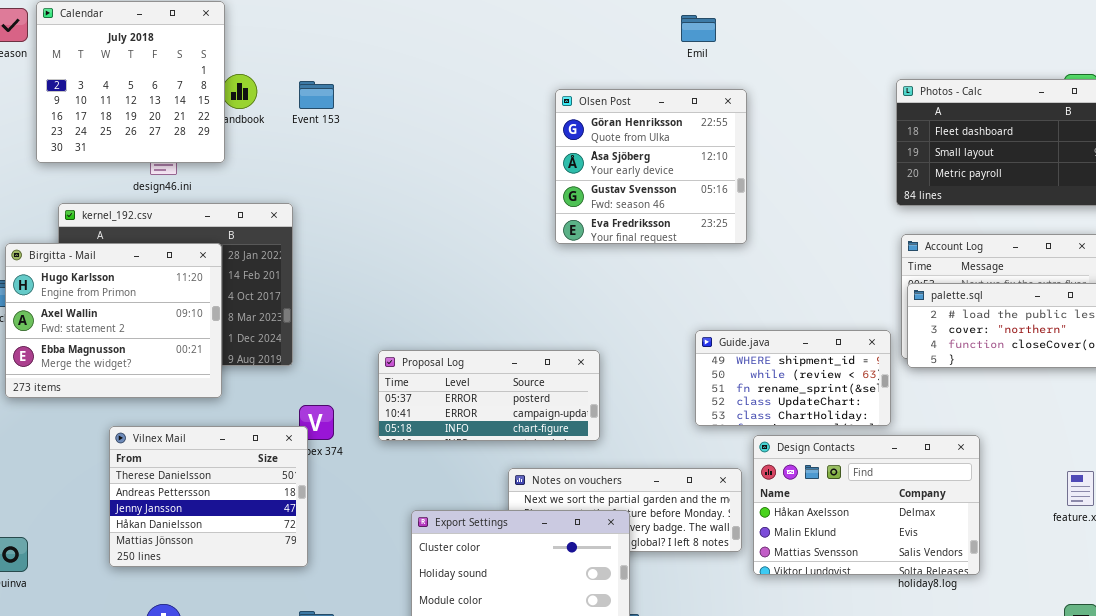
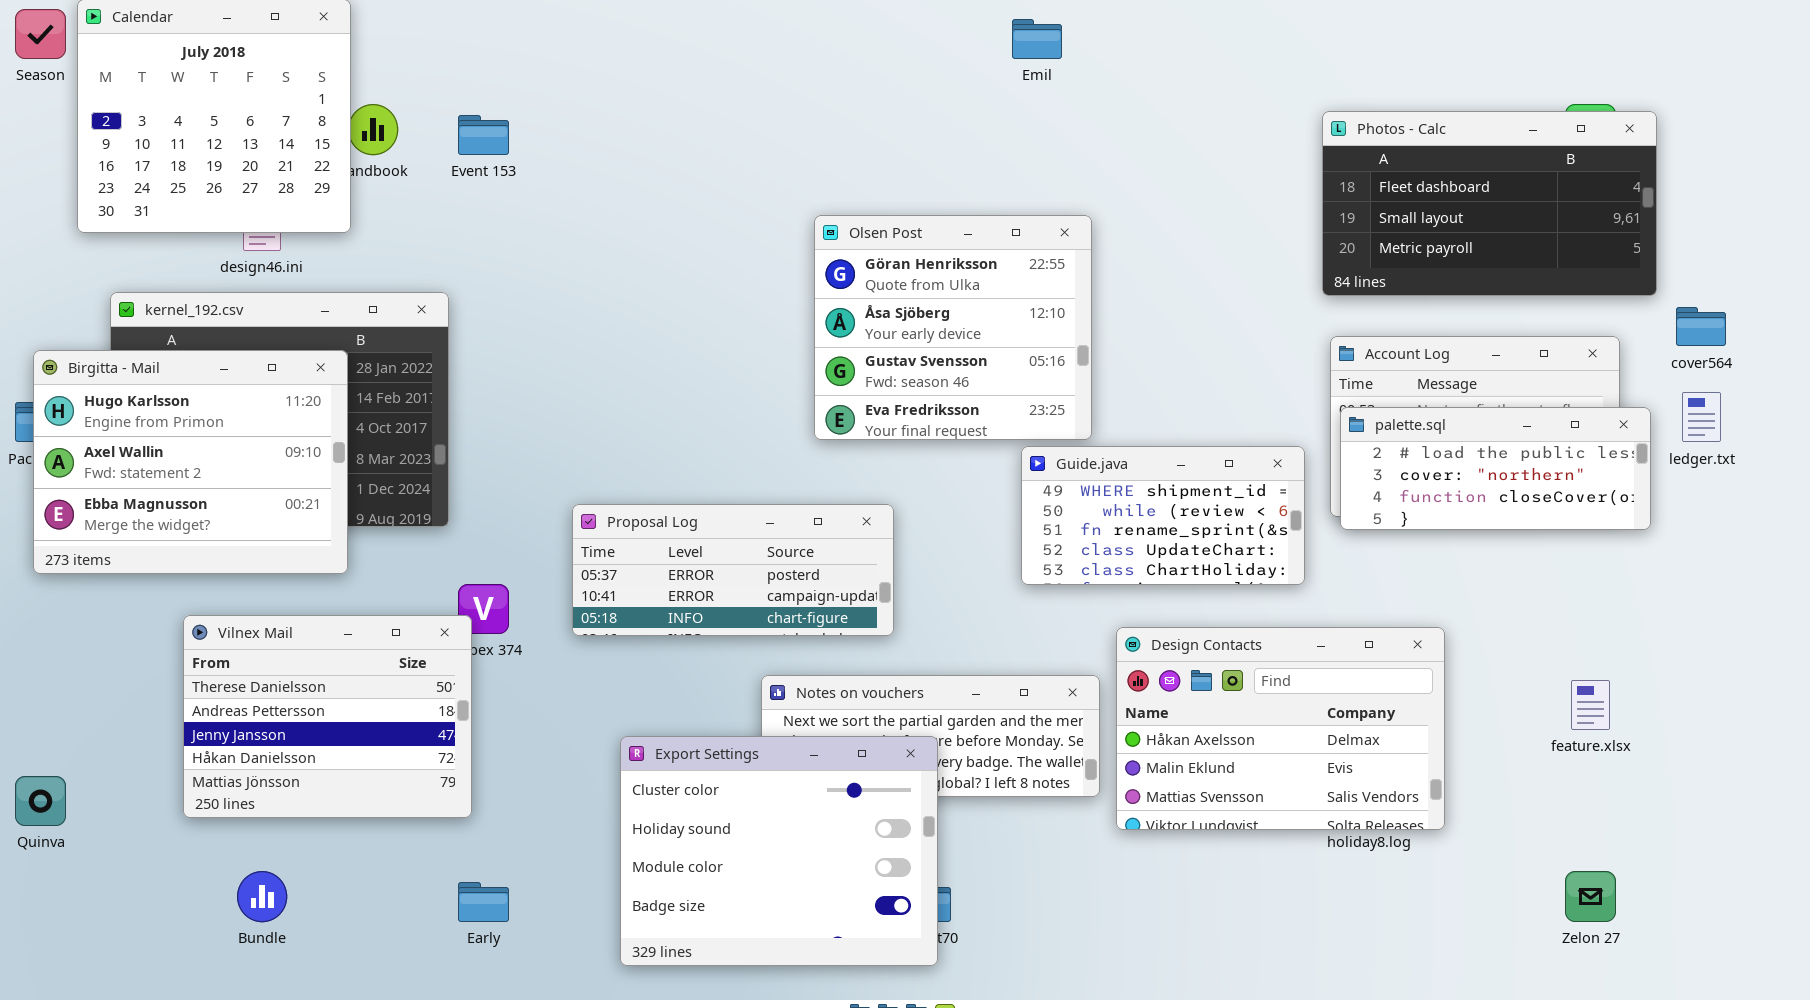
Olsen Post: [555,89,747,244] -> [814,215,1092,440], moved
Guide.java: [695,330,891,426] -> [1021,446,1305,585], moved

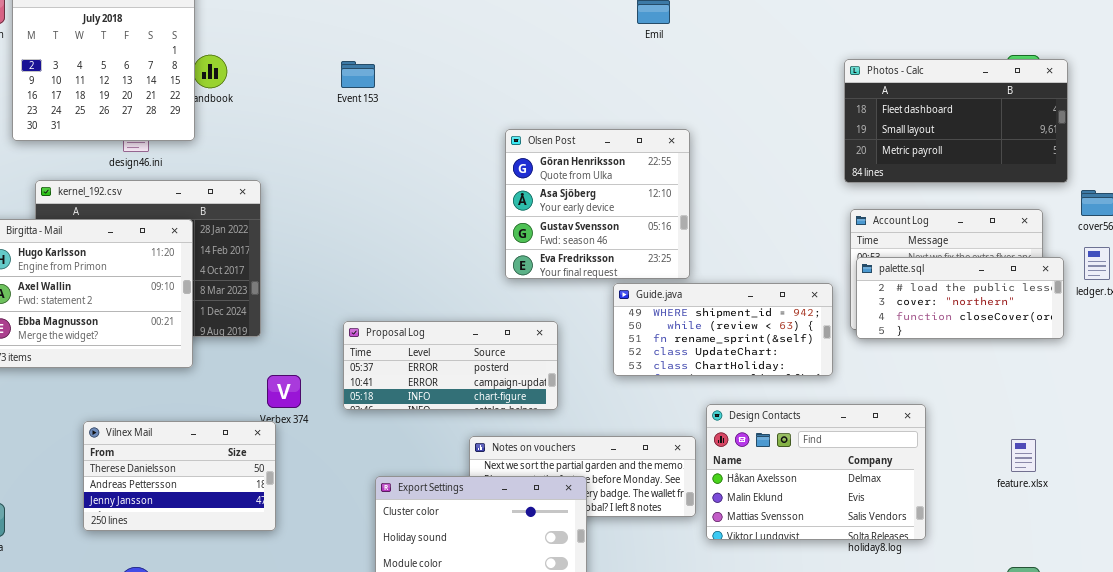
Event 153: [458,115,509,155] -> [341,61,375,88], moved
Guide.java: [1021,446,1305,585] -> [613,283,833,376], resized
Vilnex Mail: [183,615,472,818] -> [83,421,276,531], resized

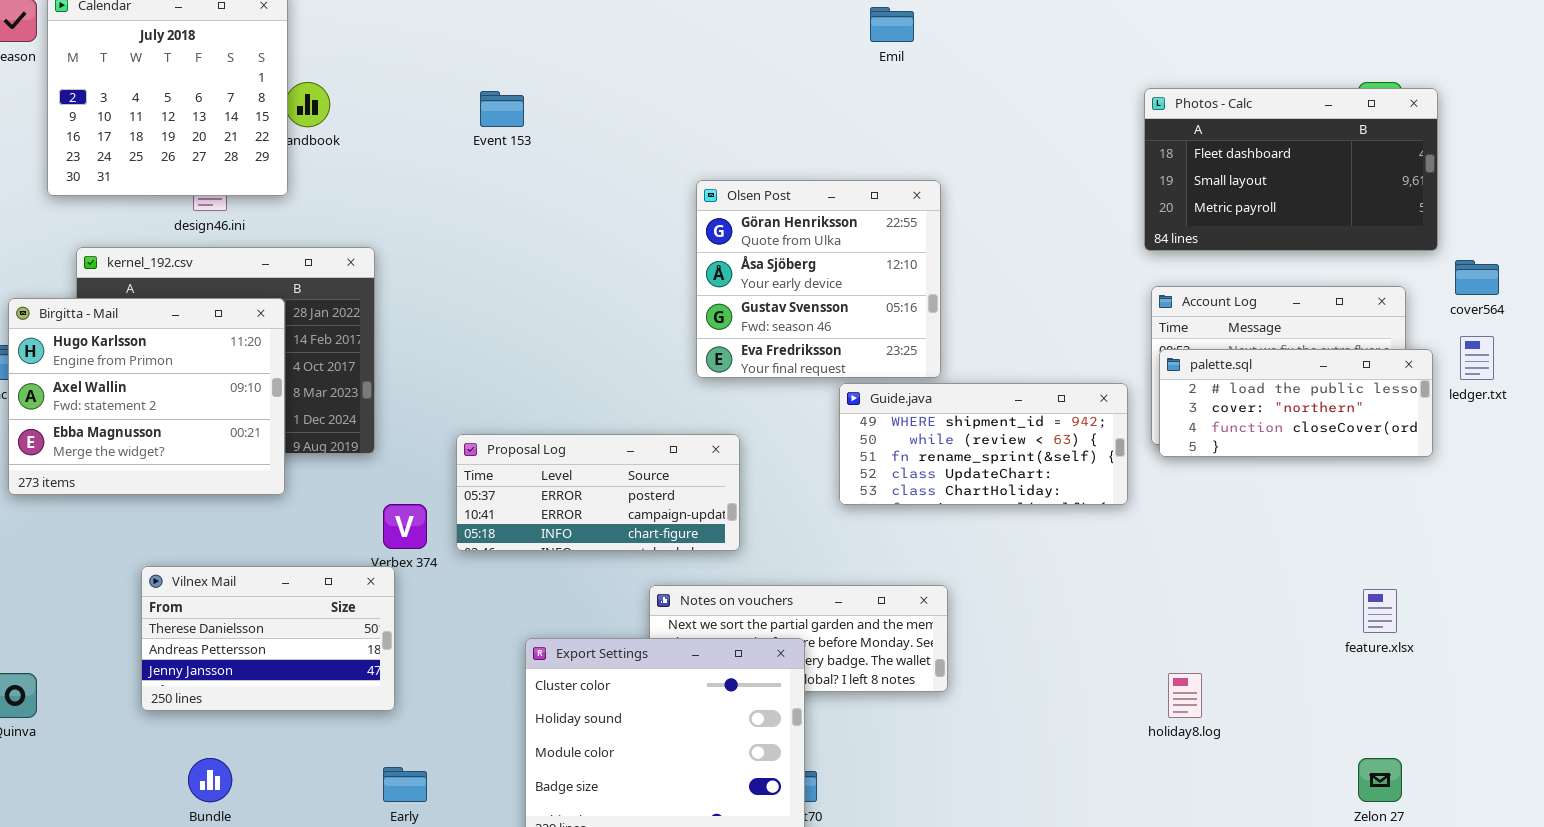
Proposal Log: [343,321,558,410] -> [456,434,740,551], moved
Design Contacts: [706,404,926,540] -> none, closed

